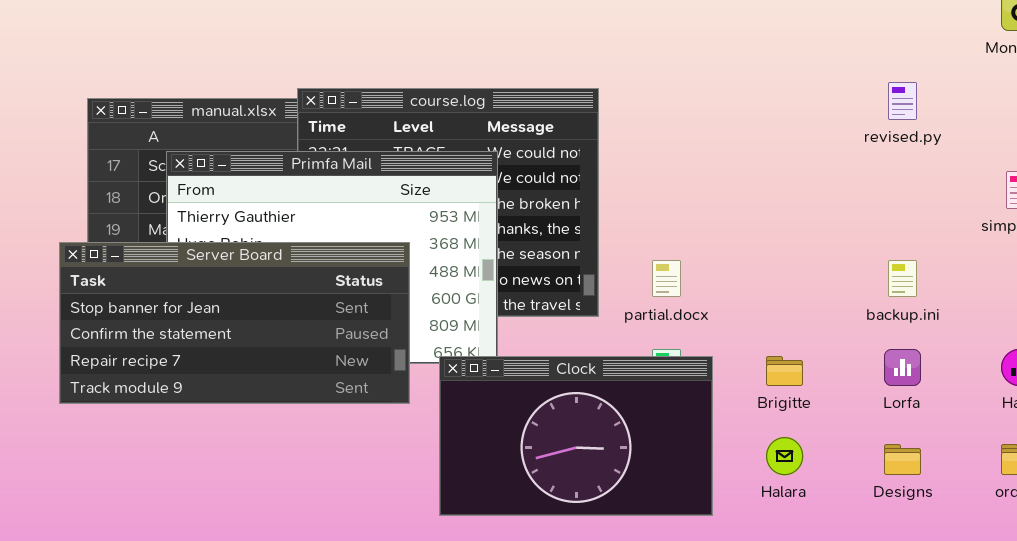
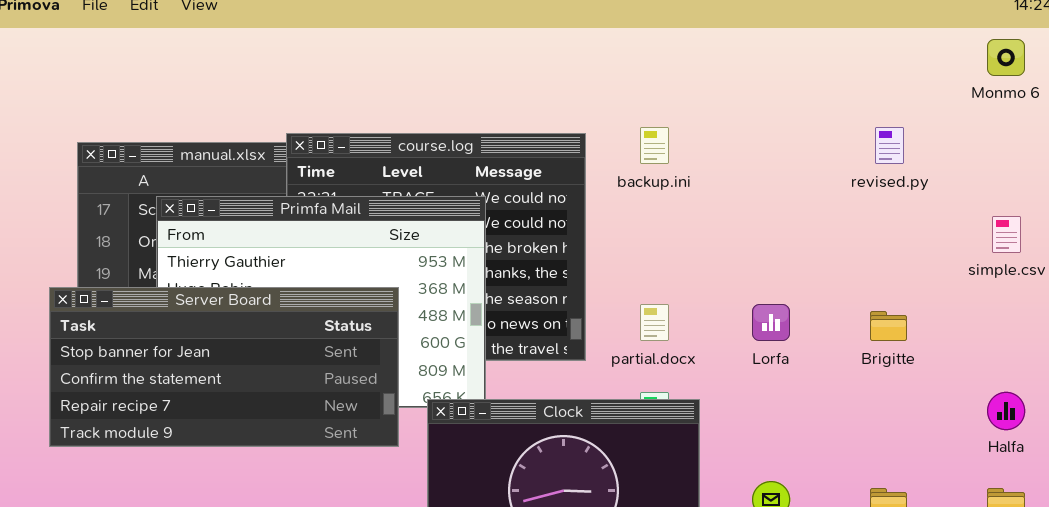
backup.ini: [888,260,917,297] -> [640,127,669,164], moved
Lorfa: [884,349,921,386] -> [752,304,790,341], moved
Brigitte: [766,356,803,386] -> [870,311,907,341], moved

